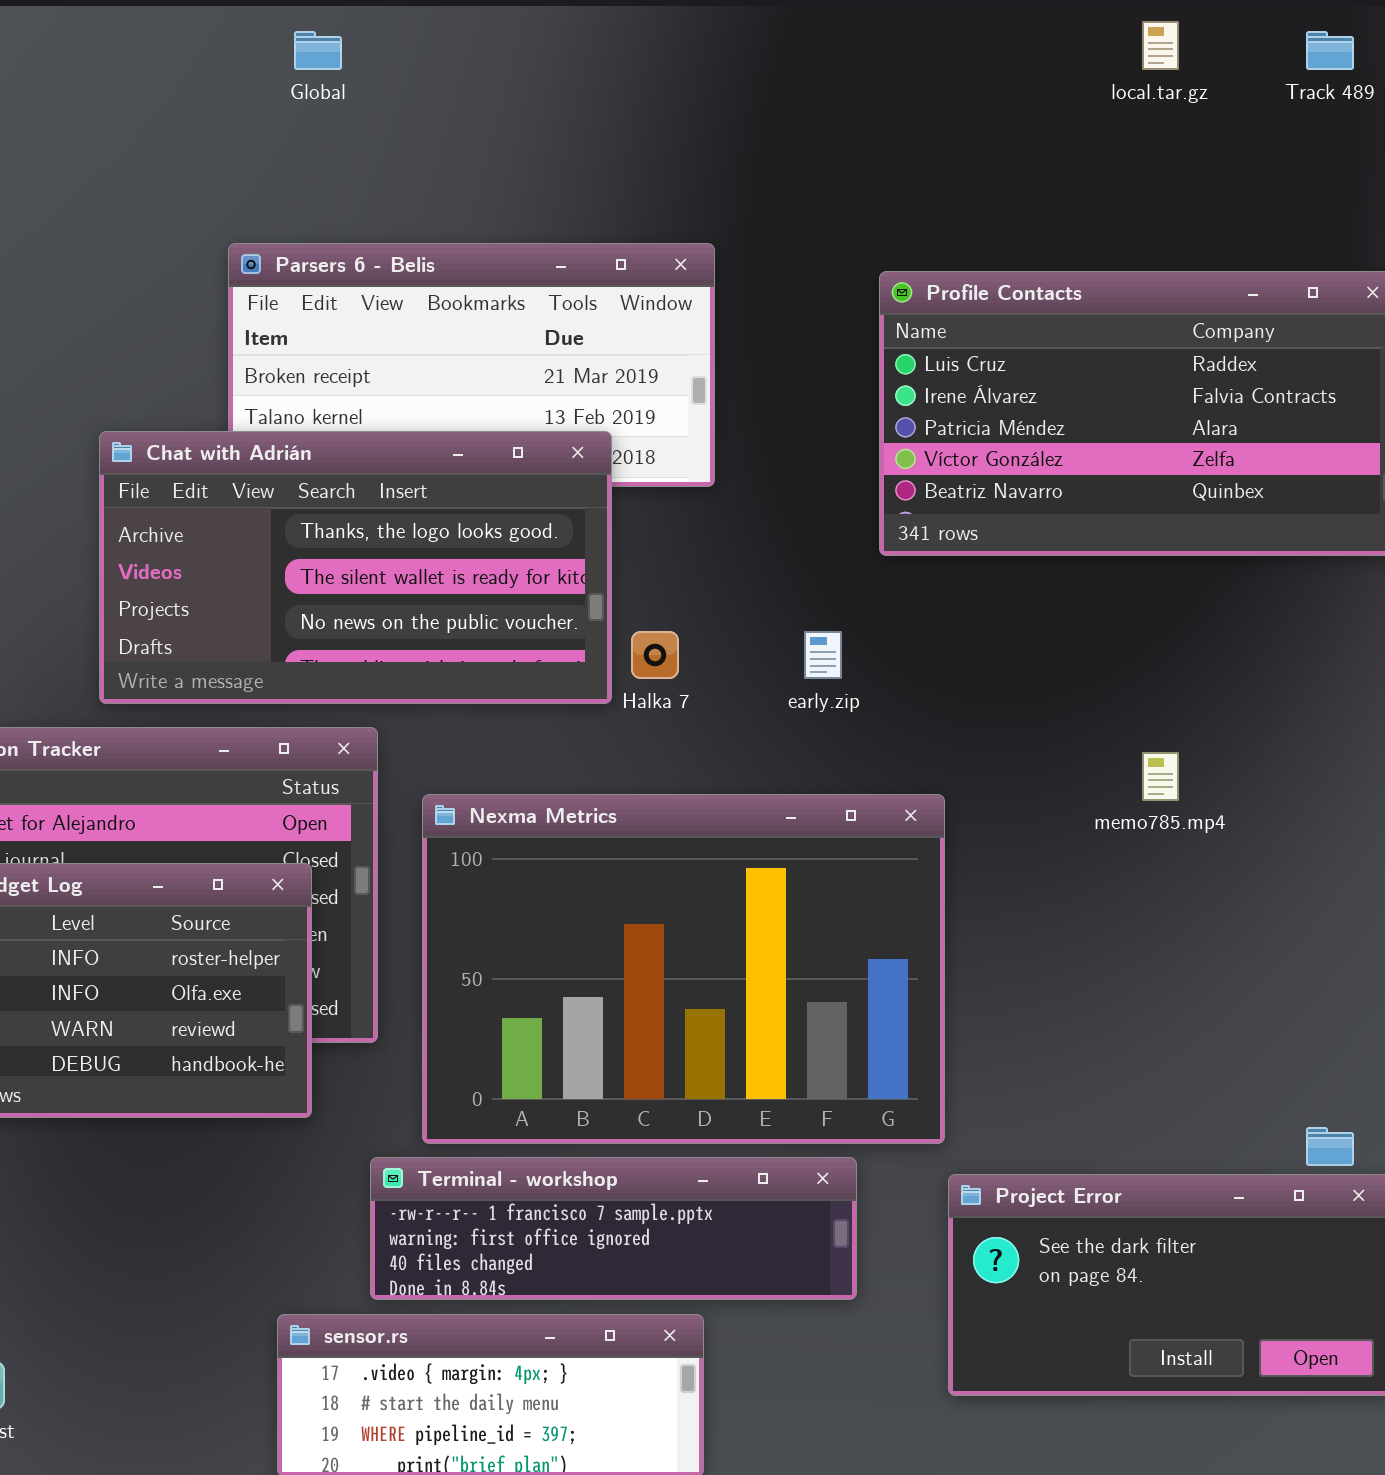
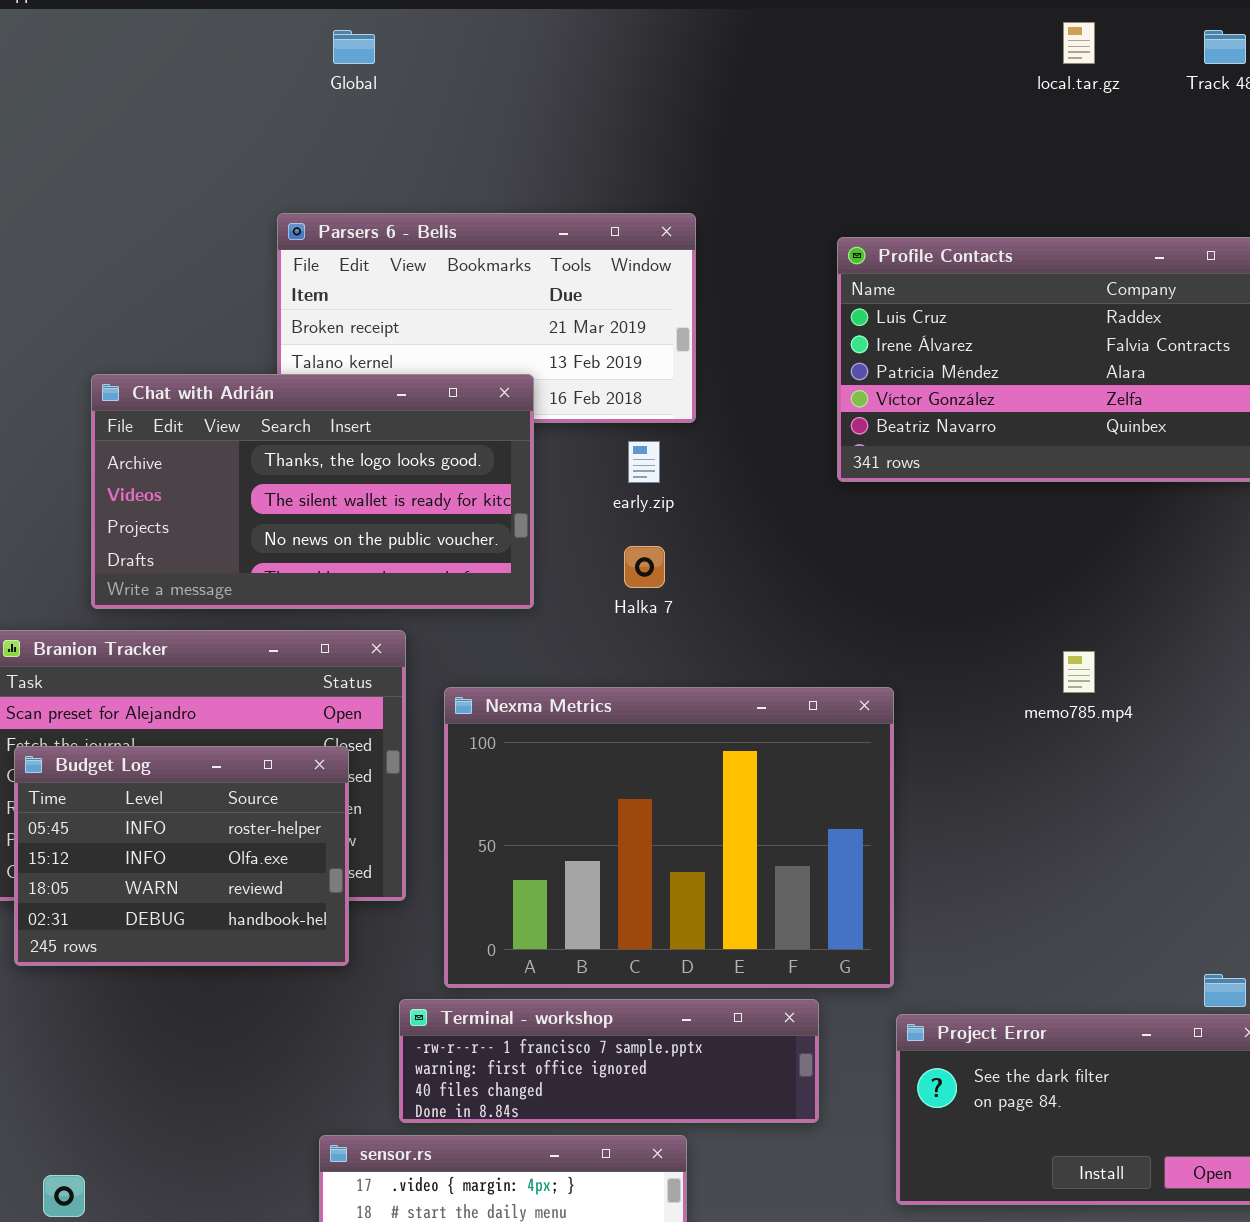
Chat with Adrián: [99,431,612,704] -> [91,374,534,609], moved
early.zip: [804,631,842,679] -> [628,441,660,483], moved

